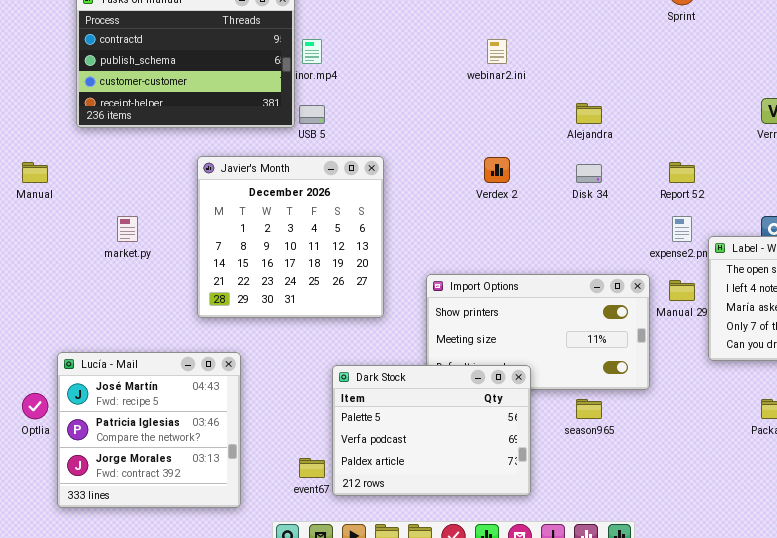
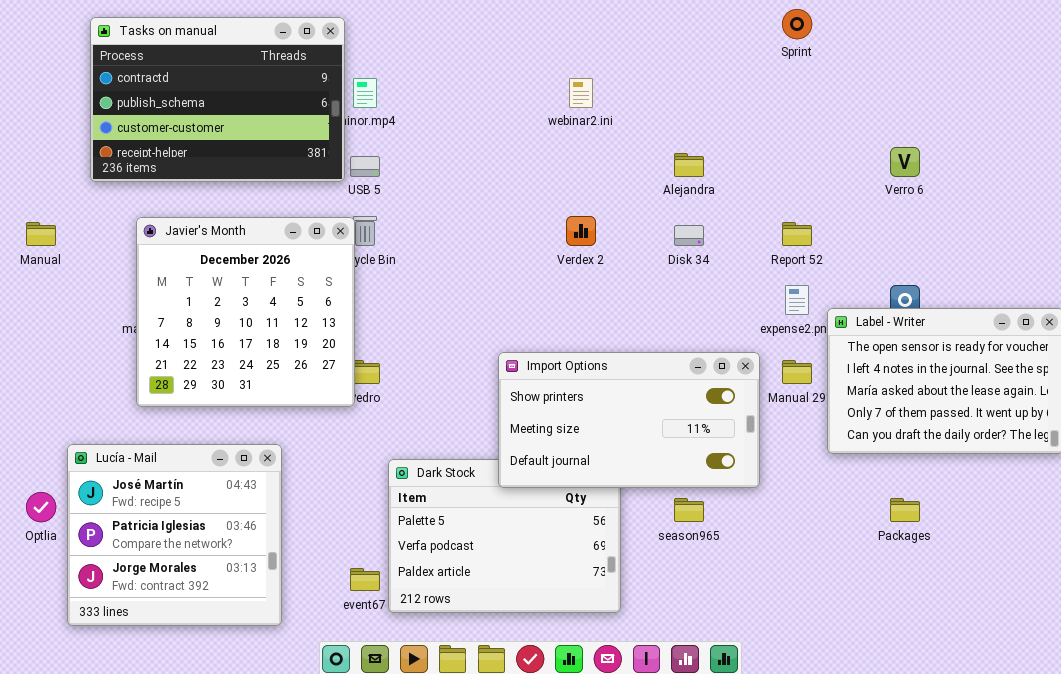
Javier's Month: [197,156,384,318] -> [136,217,355,407], moved
Import Options: [426,274,650,390] -> [498,352,760,488], raised

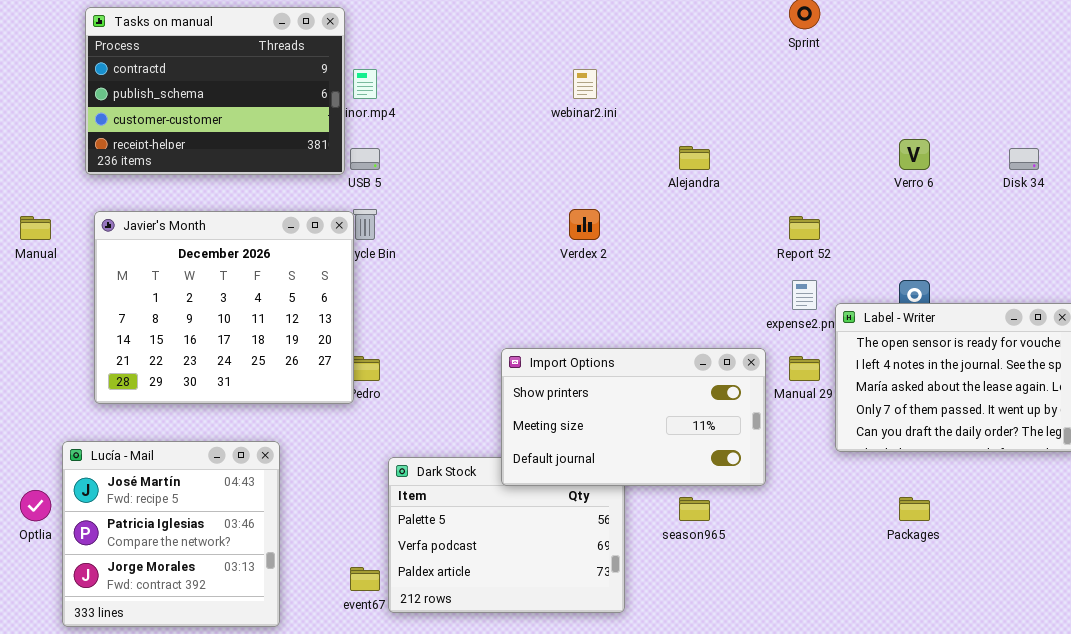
Javier's Month: [136,217,355,407] -> [94,211,354,404], resized
Disk 34: [674,225,704,246] -> [1009,148,1039,170], moved

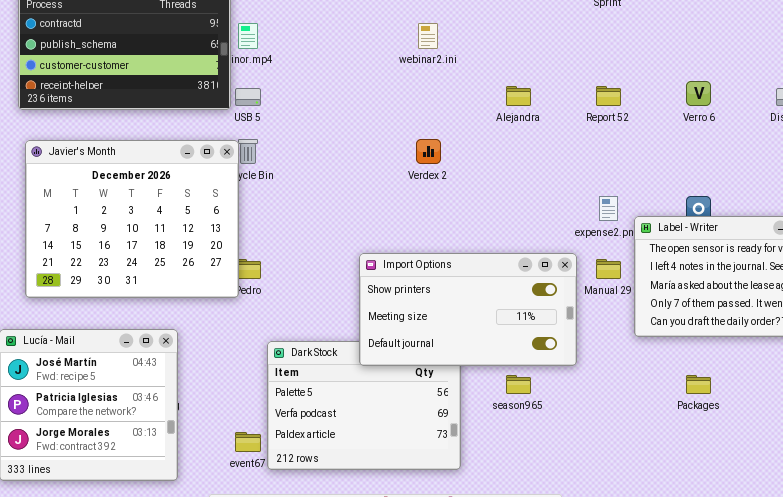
Report 52: [789,216,820,240] -> [596,86,621,106], moved

